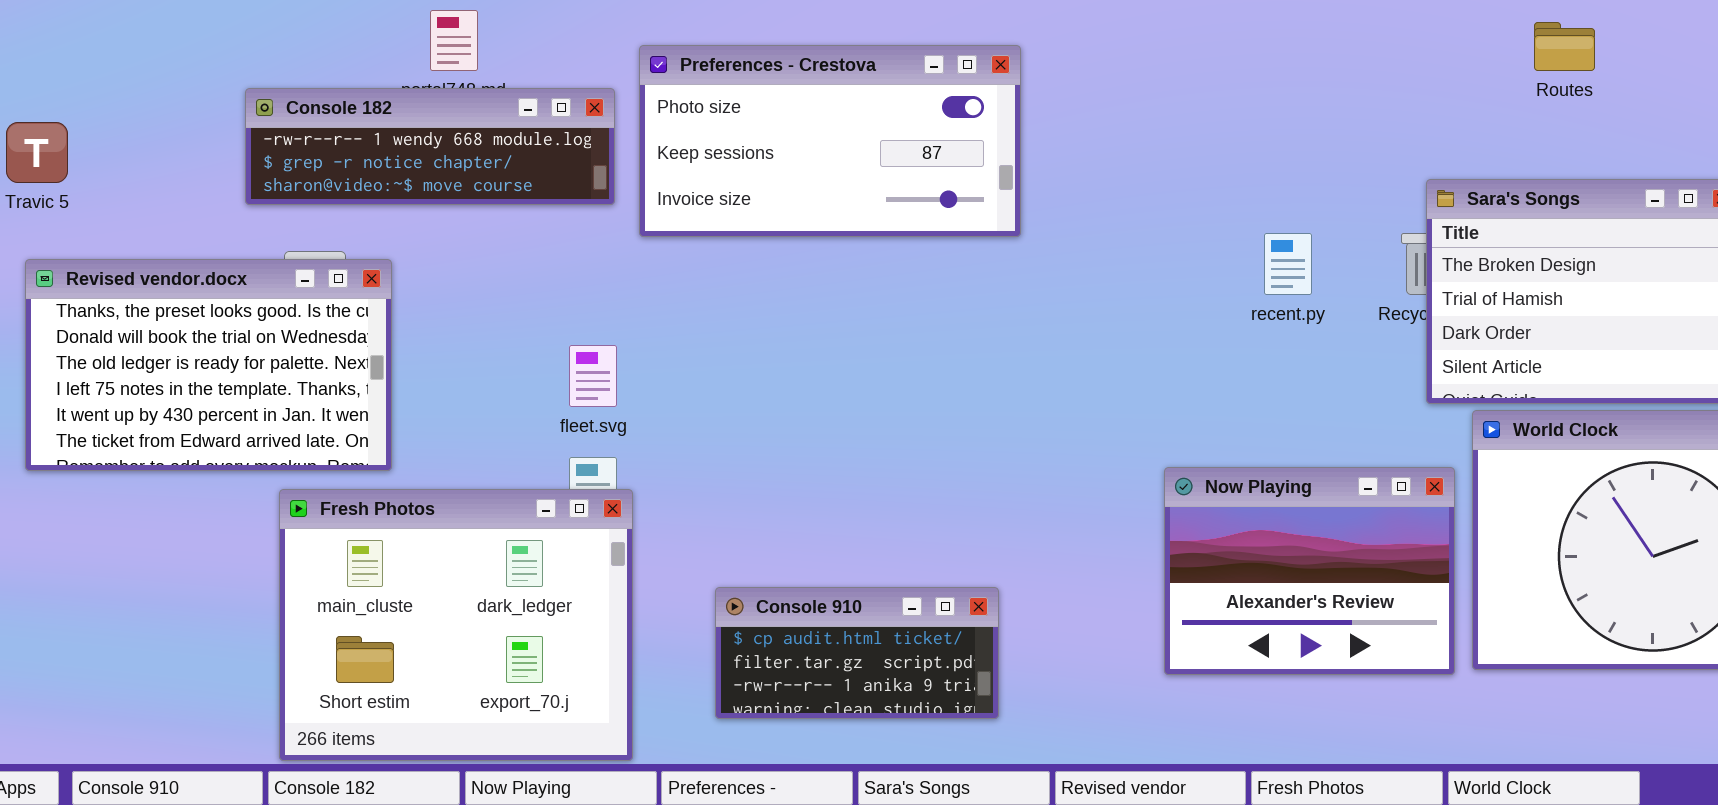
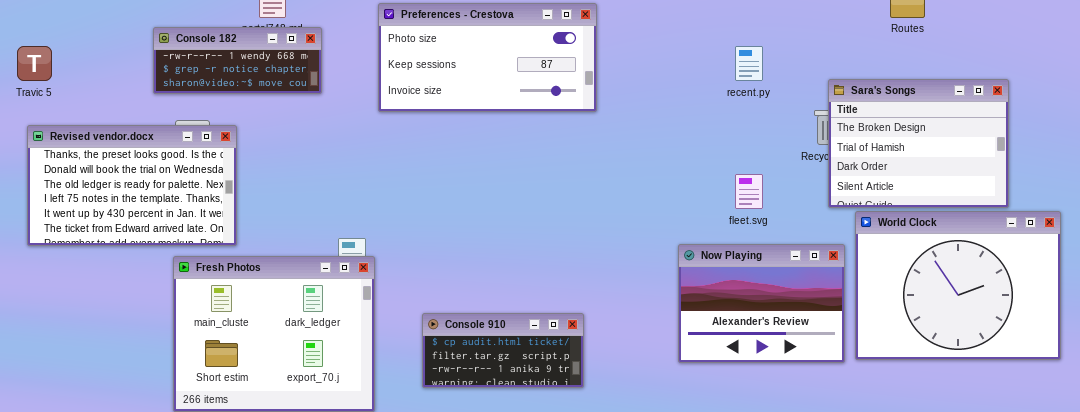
Console 182: [245,88,615,205] -> [153,27,322,94], resized
recent.py: [1264,233,1312,295] -> [735,46,763,81], moved
fleet.svg: [569,345,617,407] -> [735,174,763,209], moved

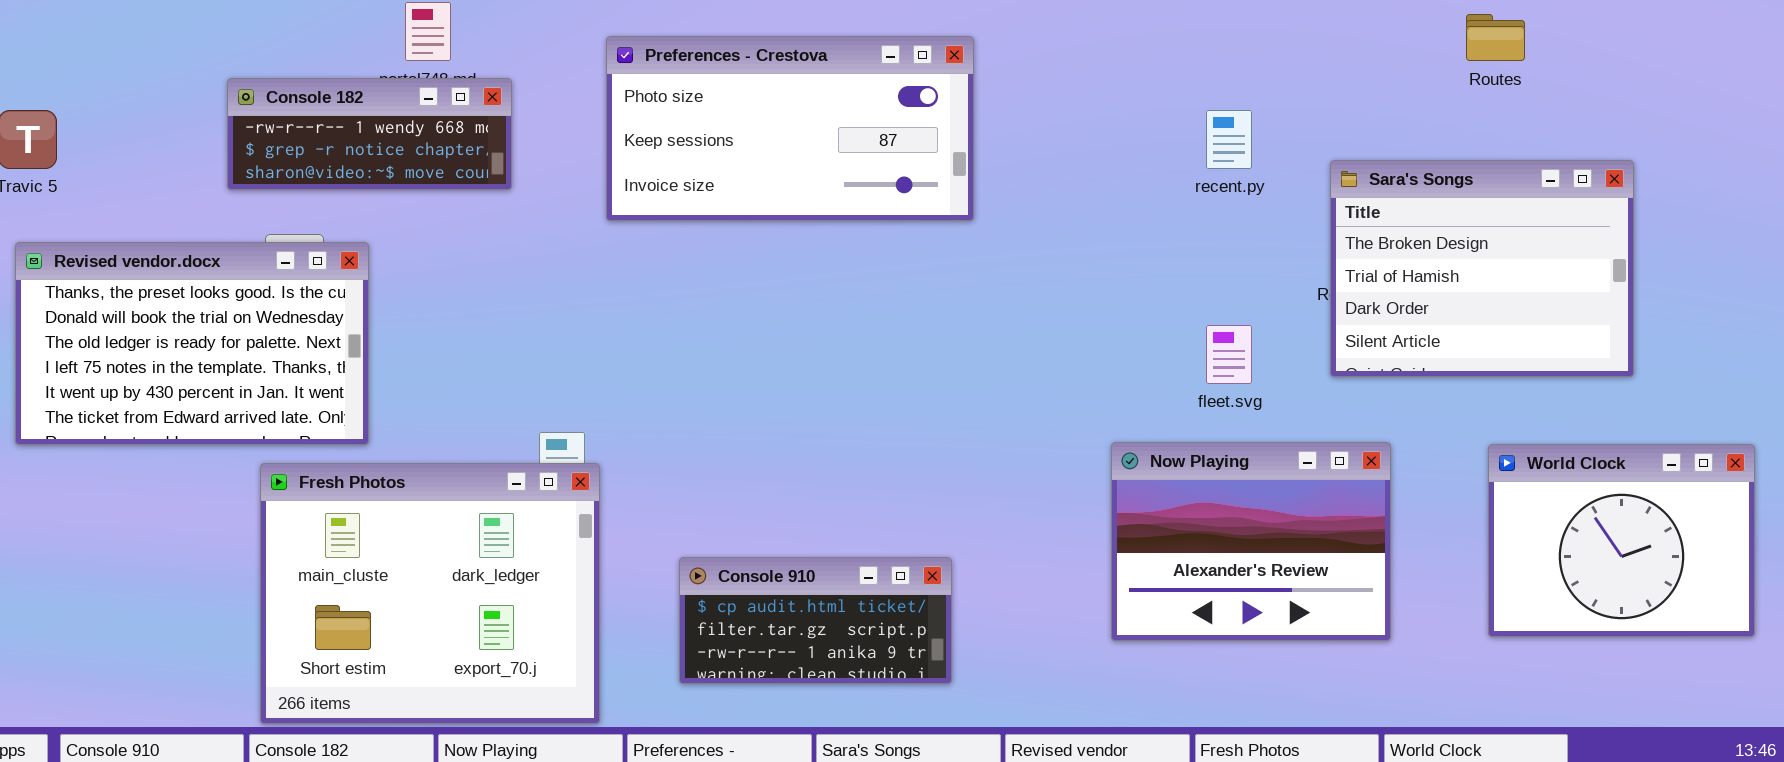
Sara's Songs: [828,79,1009,208] -> [1330,160,1634,377], moved
World Clock: [855,211,1061,360] -> [1488,444,1755,637], resized

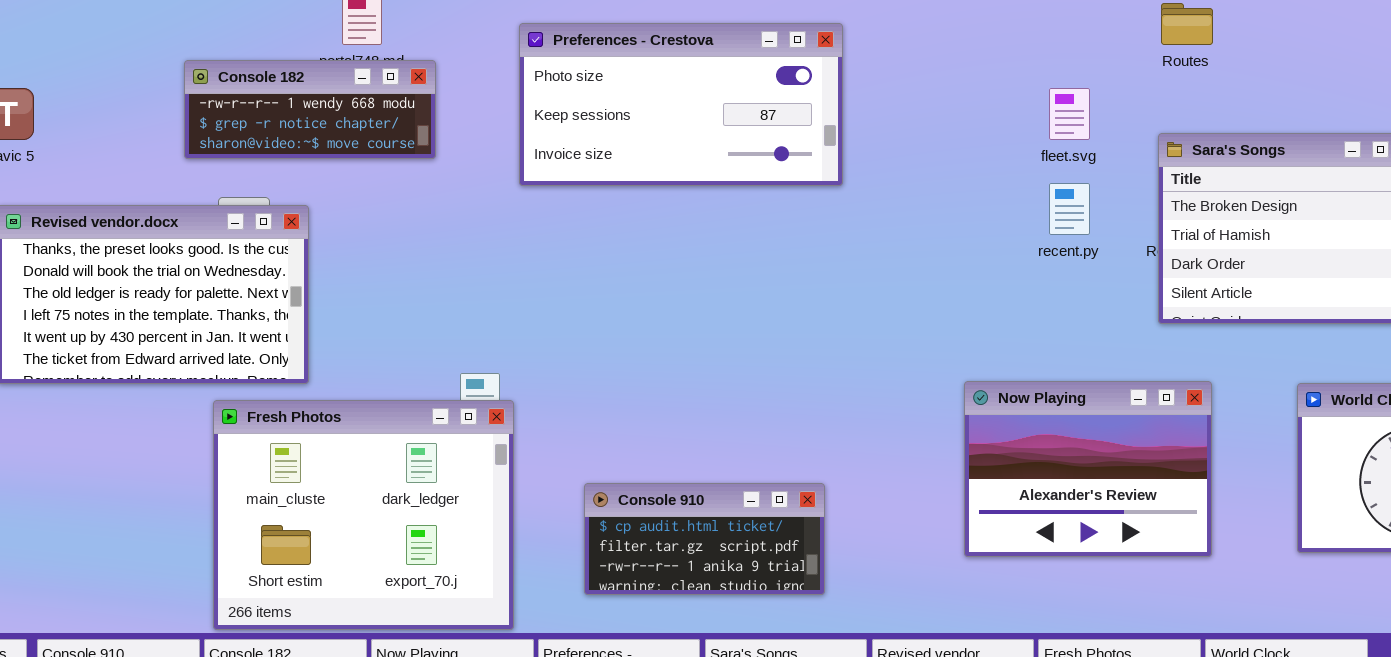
Routes: [1466,14,1525,61] -> [1161,3,1213,45], moved
recent.py: [1206,110,1252,169] -> [1049,183,1090,235], moved
fleet.svg: [1206,325,1252,384] -> [1049,88,1090,140], moved

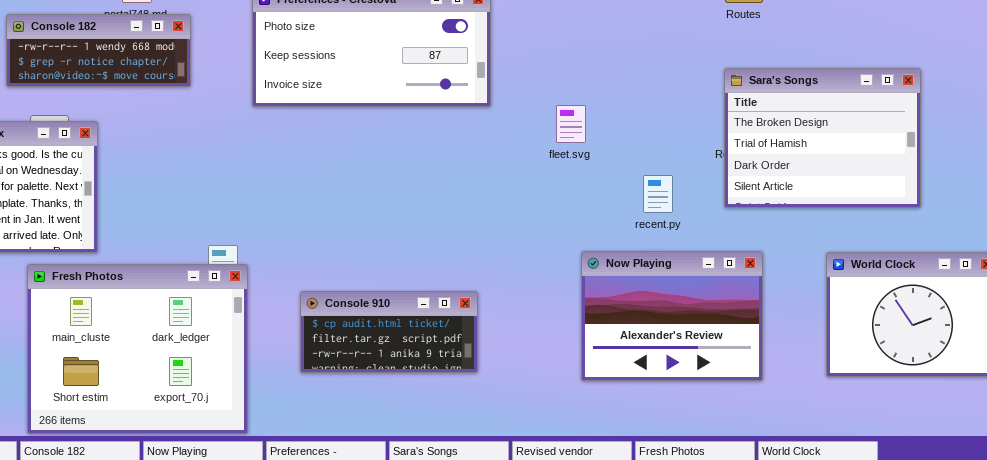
fleet.svg: [1049,88,1090,140] -> [556,105,586,143], moved
recent.py: [1049,183,1090,235] -> [643,175,673,213], moved
Console 910: [584,483,825,595] -> [300,291,478,373], moved

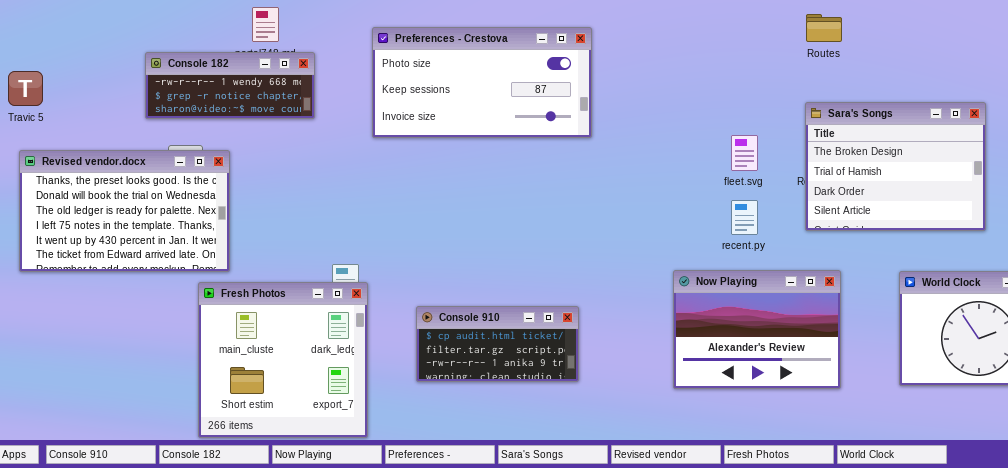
fleet.svg: [556,105,586,143] -> [731,135,758,171], moved
Fresh Photos: [27,264,248,434] -> [198,282,368,438], resized

